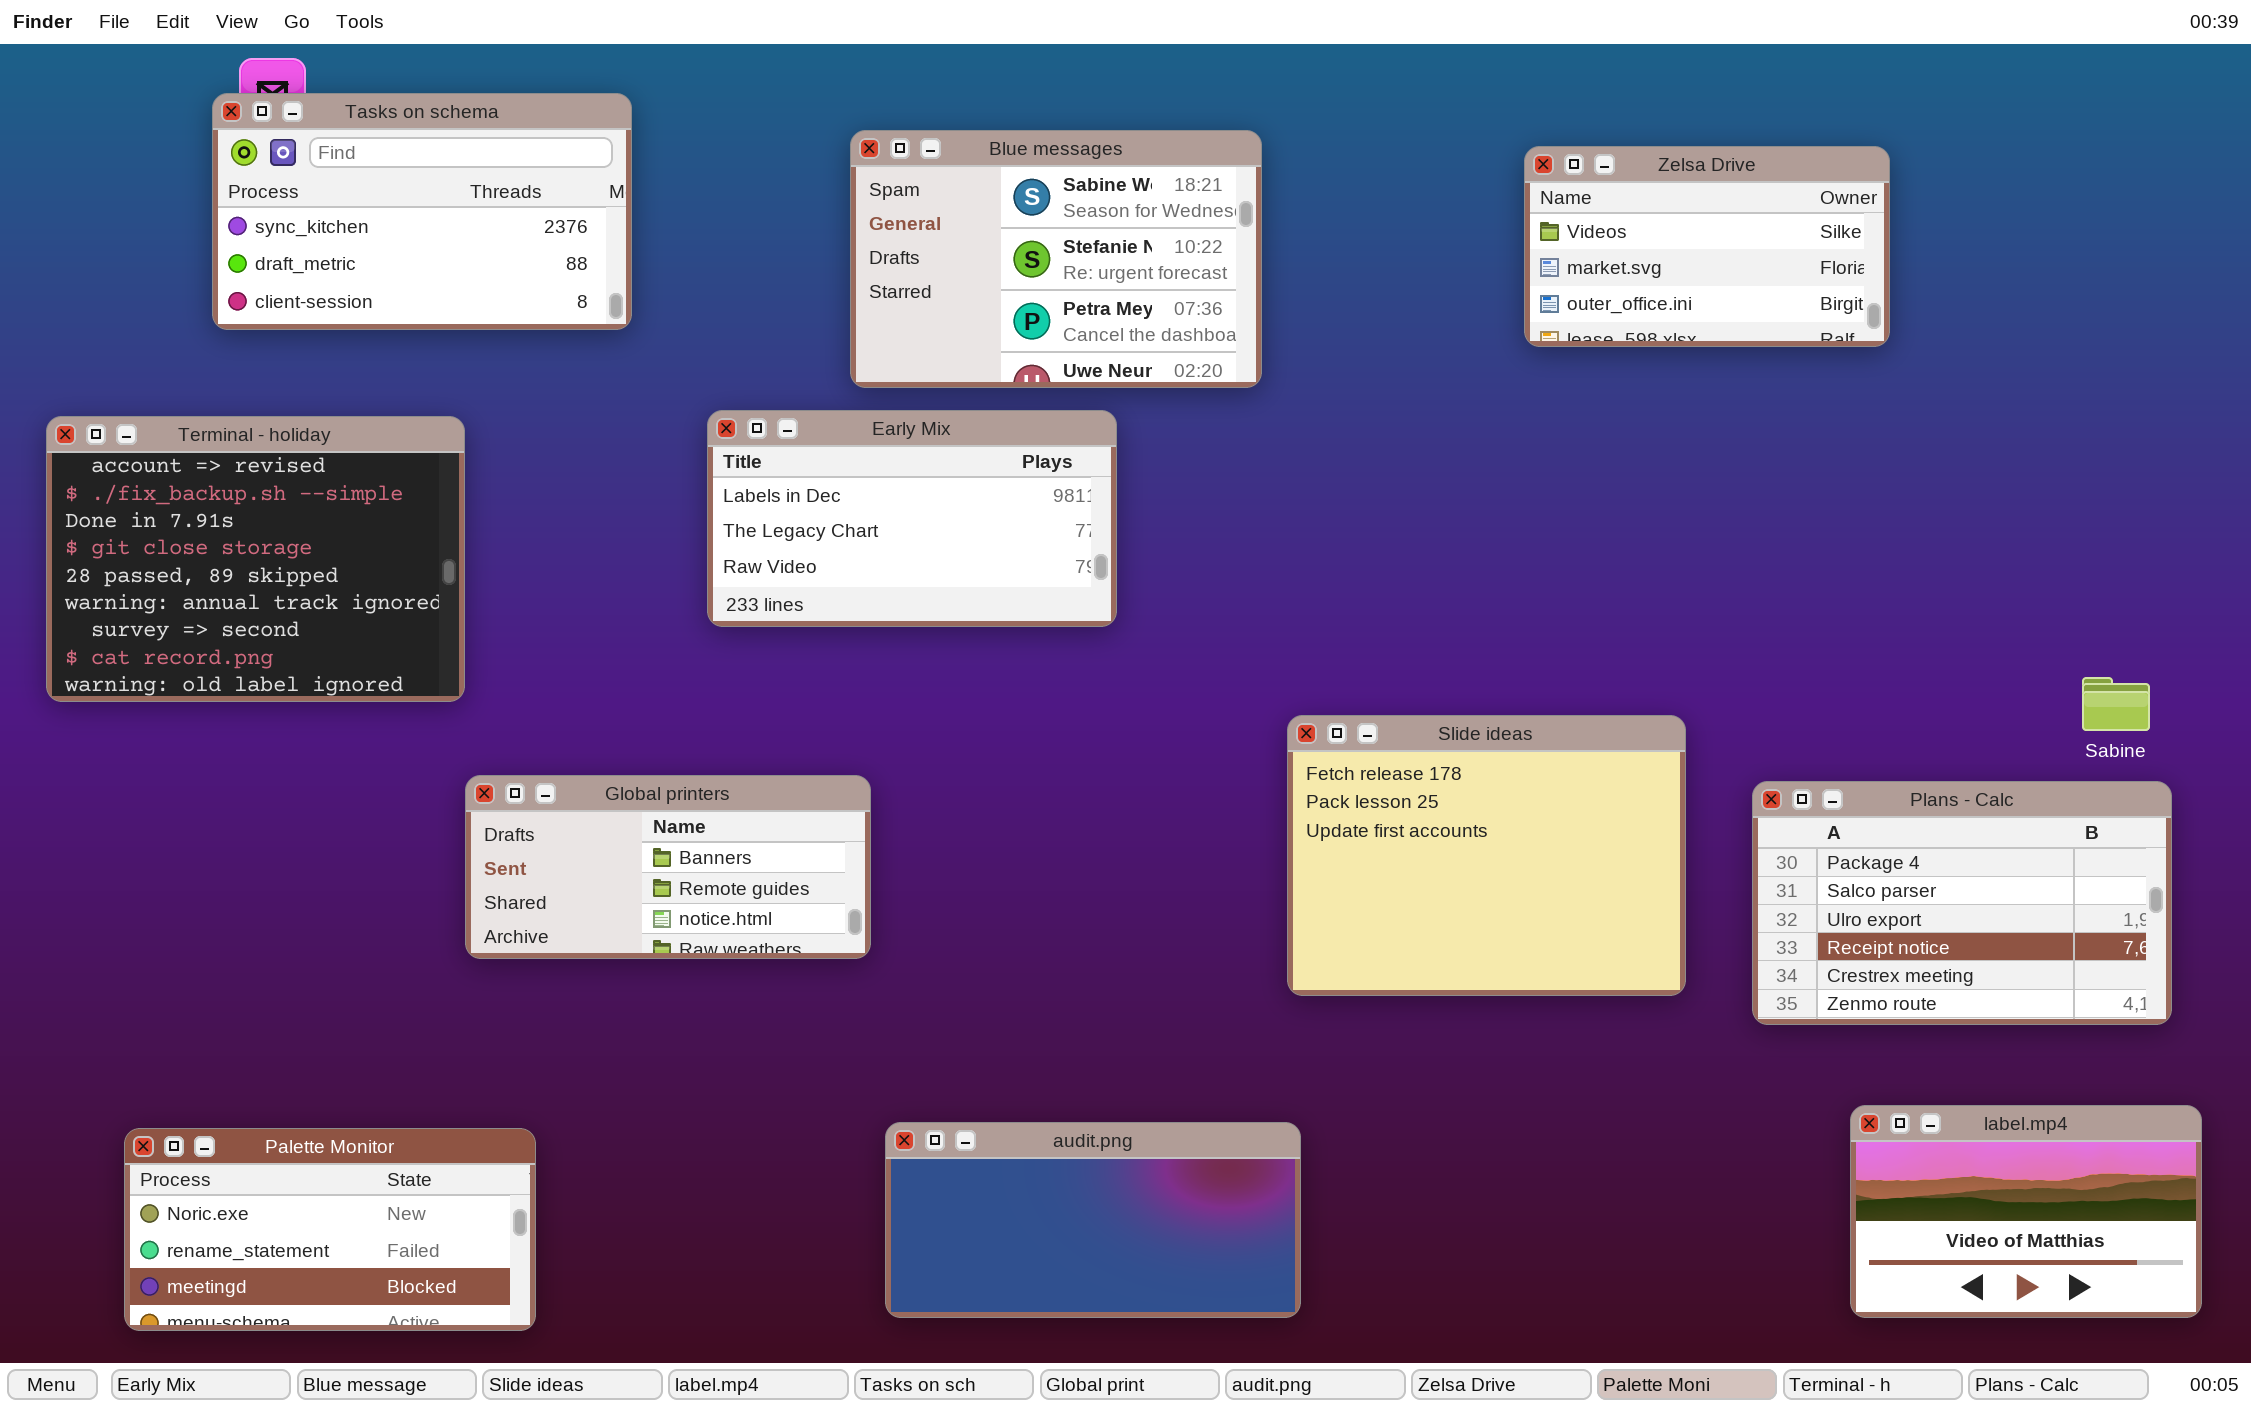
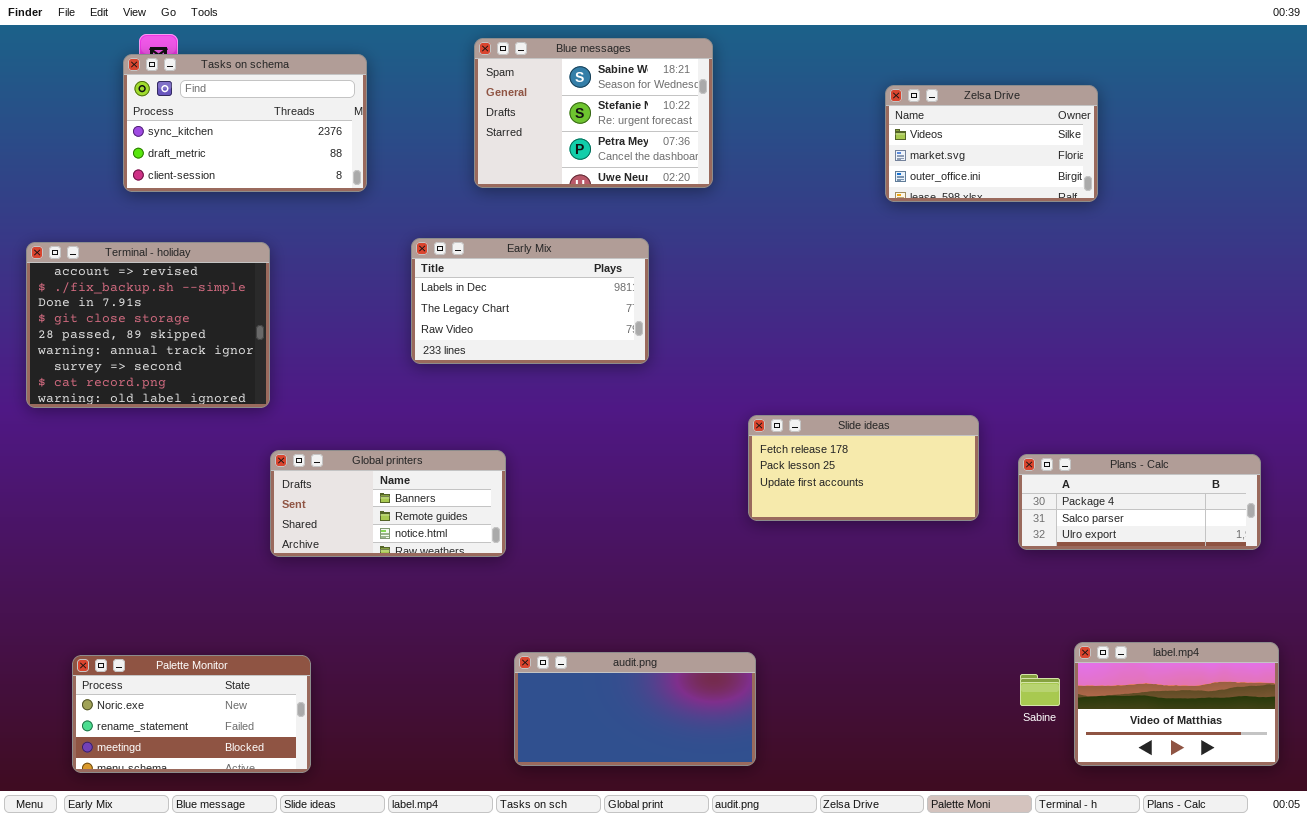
Blue messages: [850,130,1262,388] -> [474,38,713,188], moved
Sabine: [2082,677,2150,731] -> [1020,674,1060,706], moved
Slide ideas: [1287,715,1686,996] -> [748,415,979,521], resized
Plans - Calc: [1752,781,2172,1025] -> [1018,454,1261,550], resized

